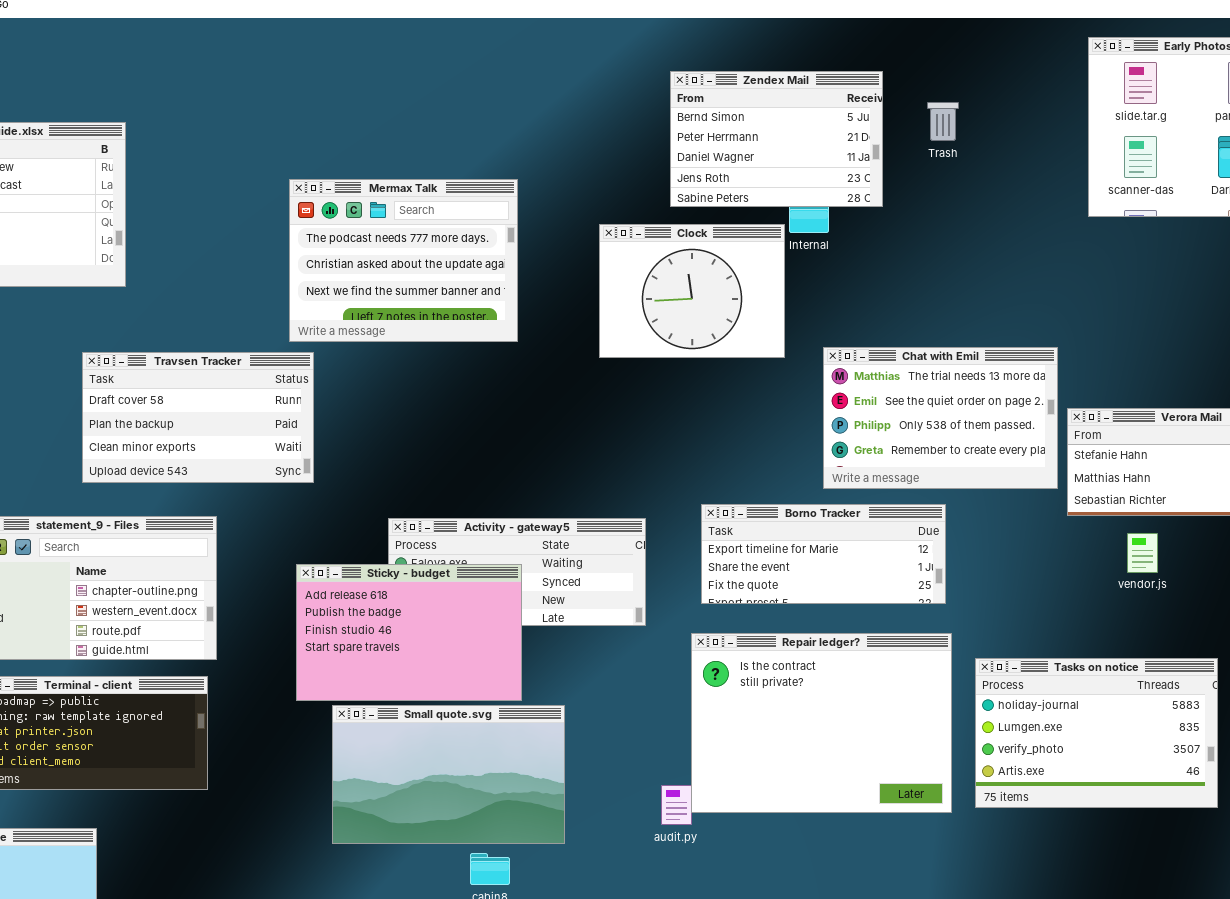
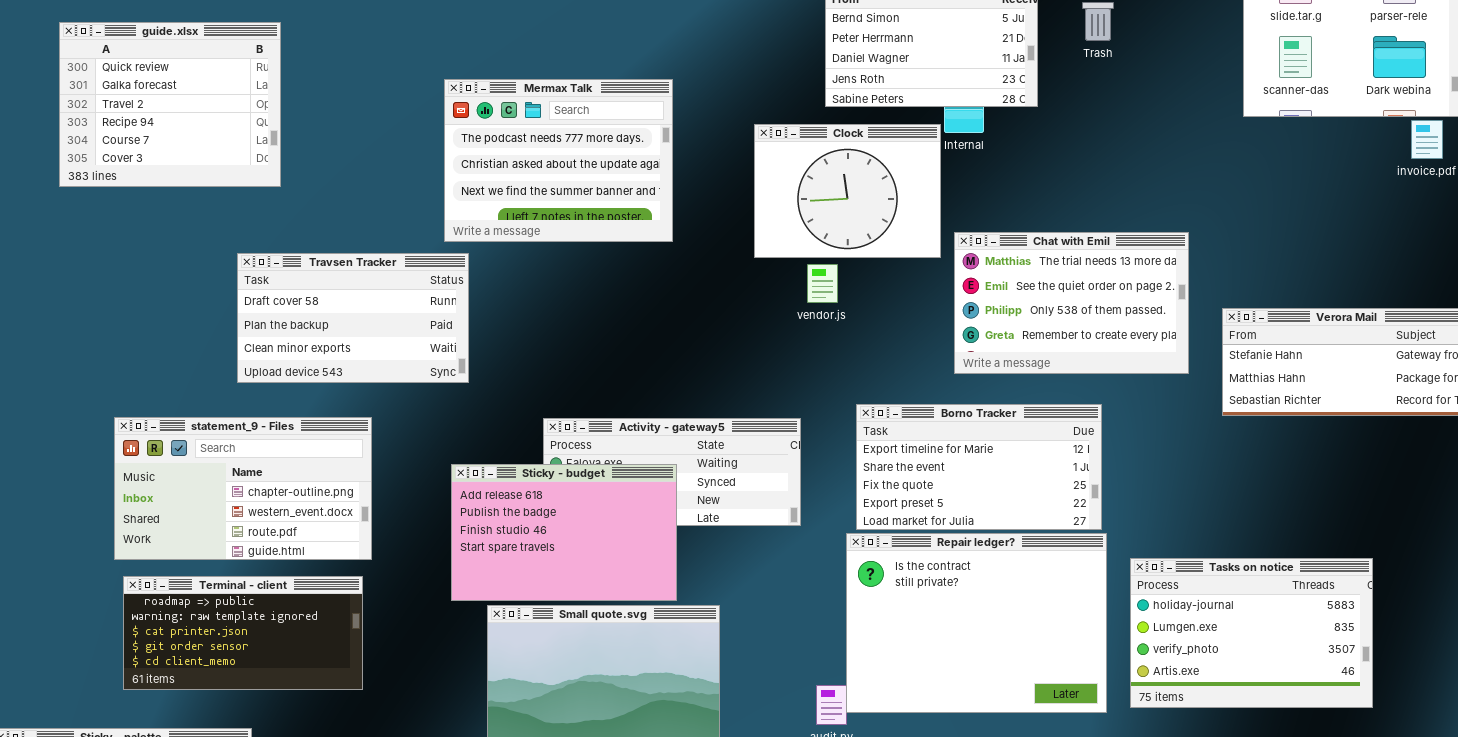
Chat with Emil: [823,347,1058,489] -> [954,232,1189,374], moved
Borno Tracker: [701,504,946,604] -> [856,404,1102,530], resized
vendor.js: [1127,533,1158,573] -> [807,264,838,303], moved

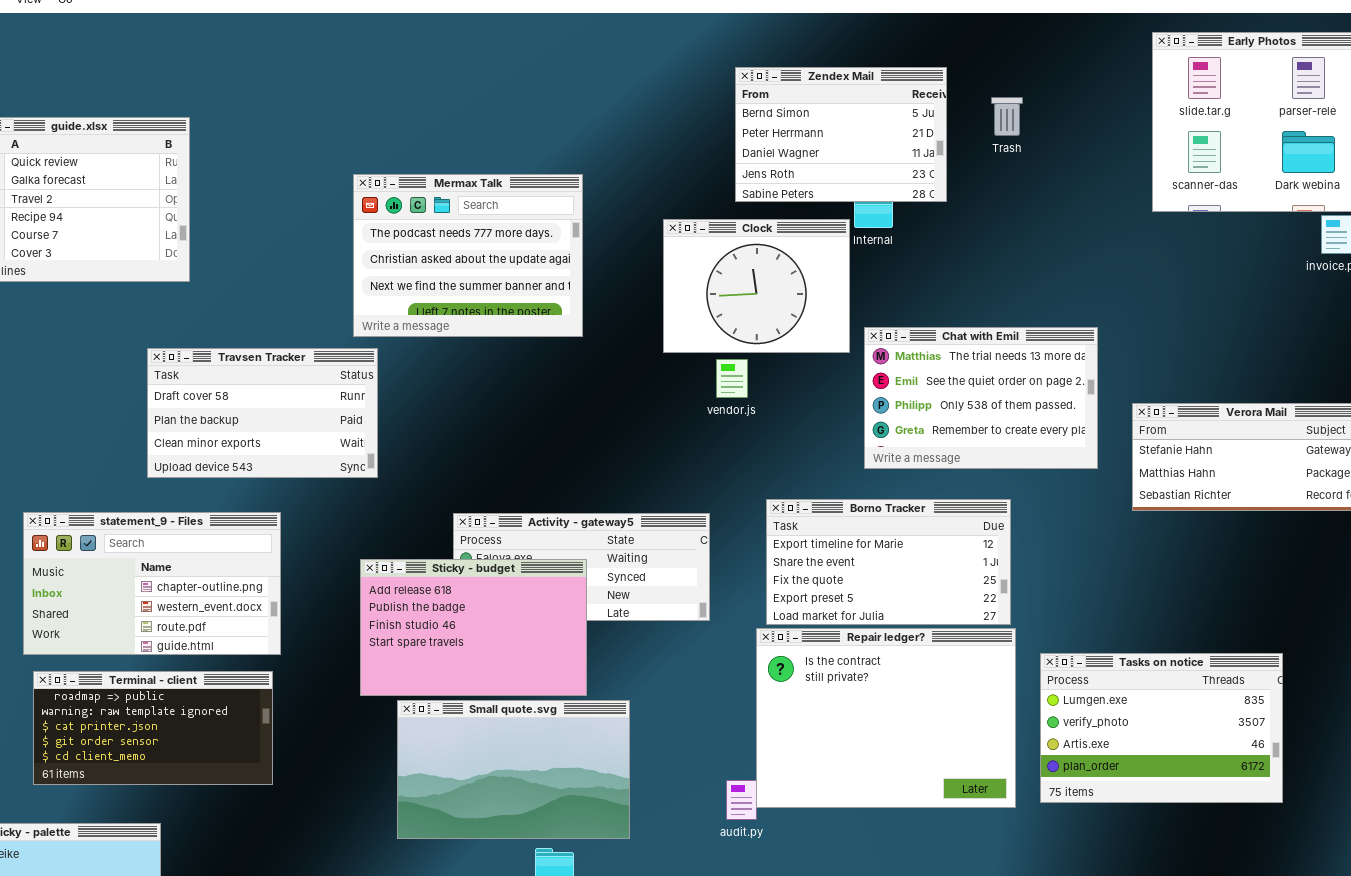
Tasks on notice: [1130,558,1373,708] -> [1040,653,1283,803], scrolled down 1 row

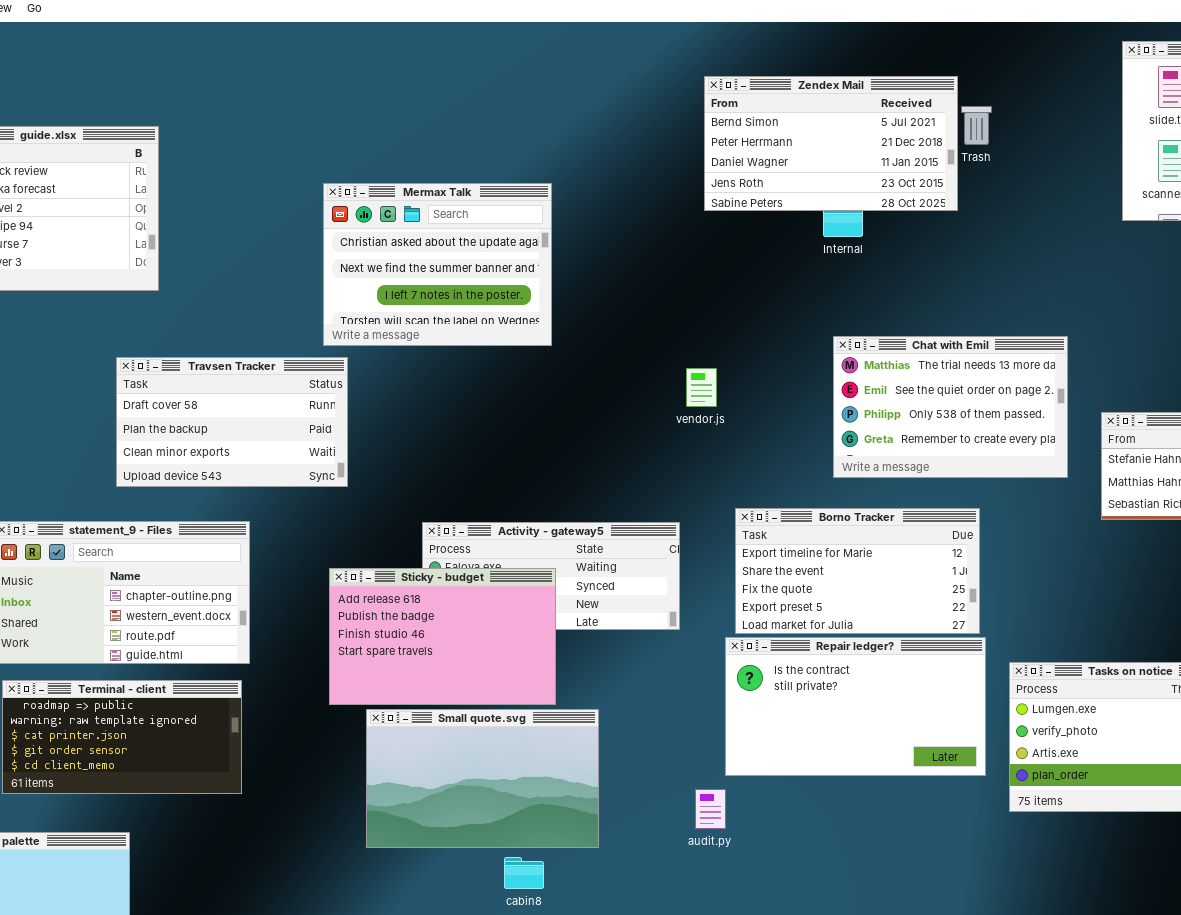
Zendex Mail: [735,67,947,202] -> [704,76,958,211], resized
Mermax Talk: [353,174,583,337] -> [323,183,552,346], scrolled down 1 row
Clock: [663,219,850,353] -> none, closed
Repair ledger?: [756,628,1016,808] -> [725,637,986,776], resized

